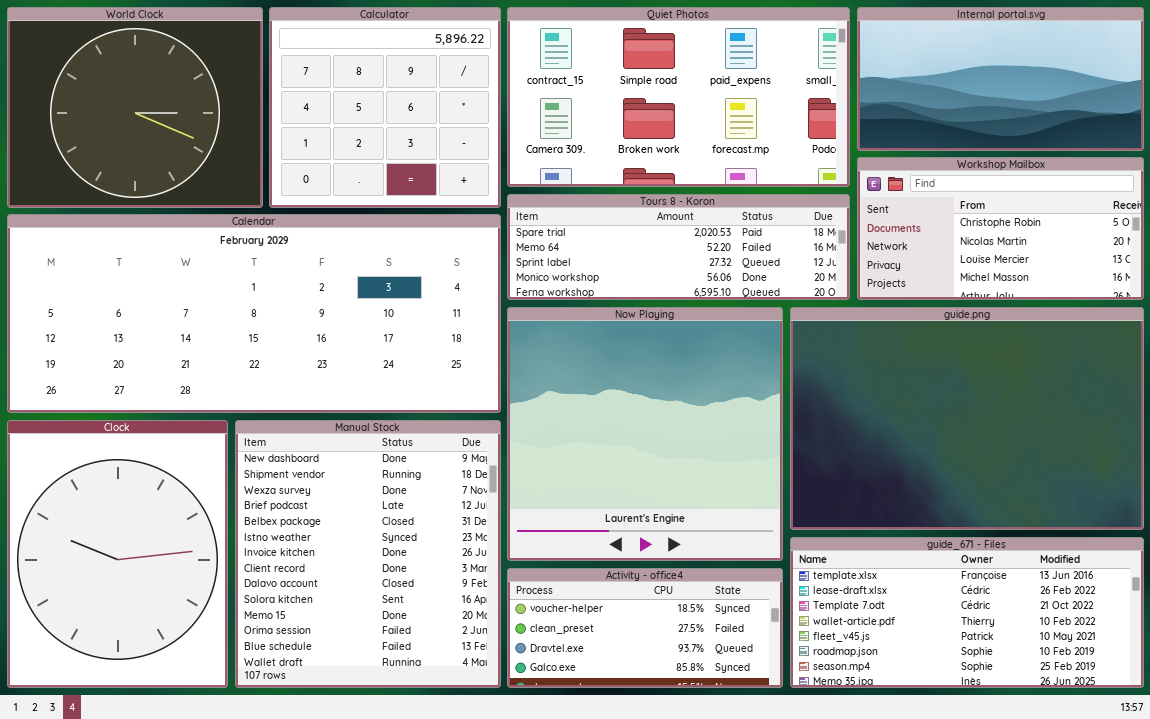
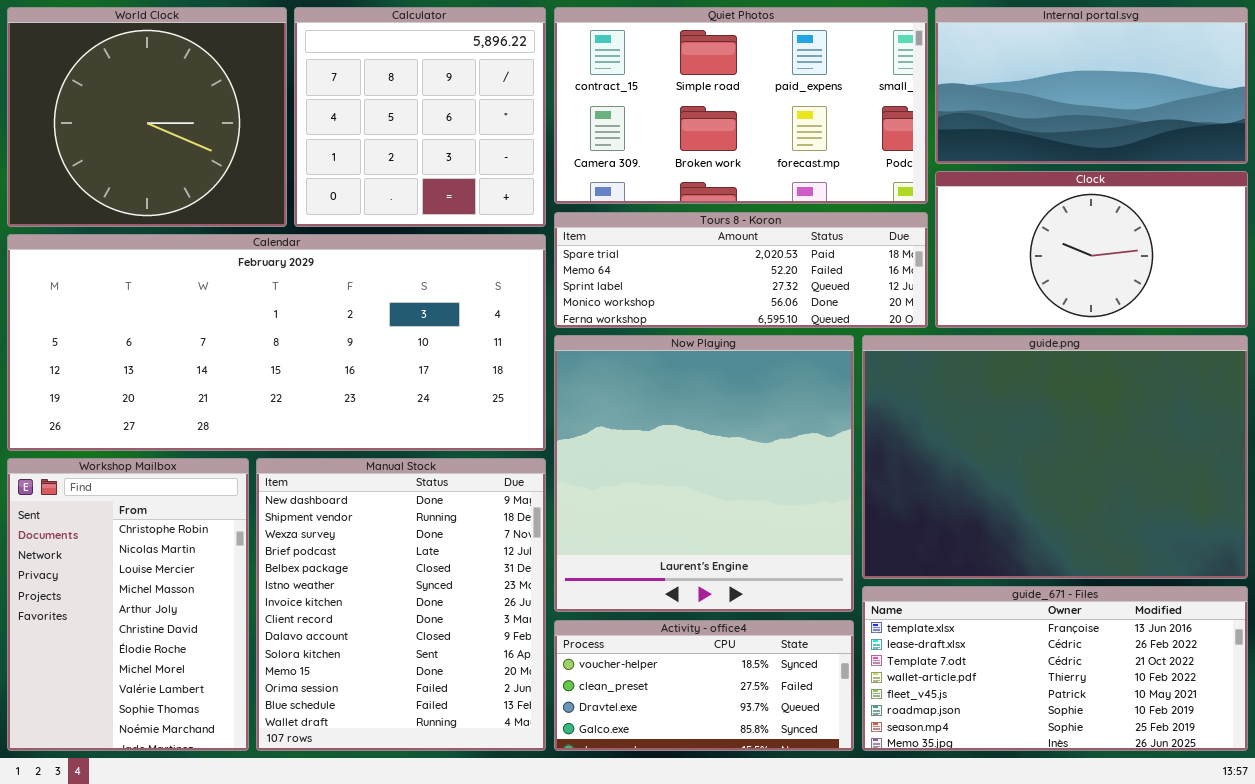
Workshop Mailbox: [857,157,1144,300] -> [7,458,249,751], moved, resized
Clock: [7,420,228,688] -> [935,171,1248,328], moved, resized

